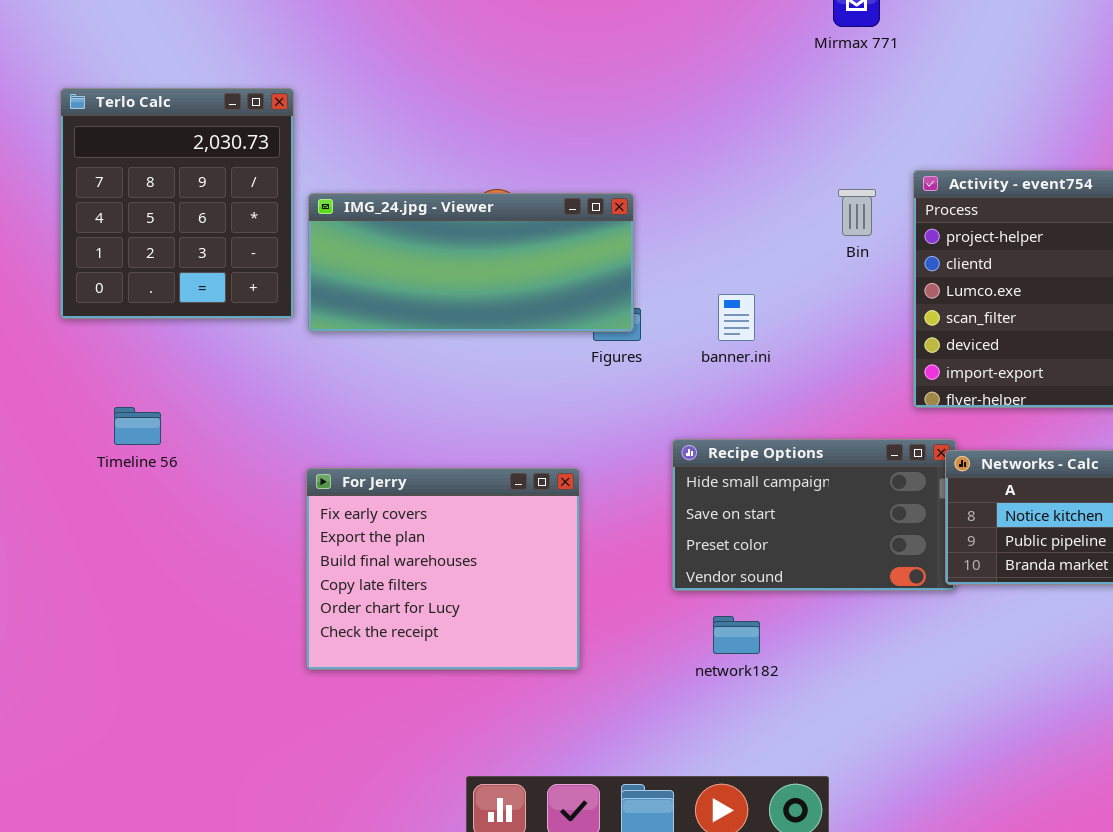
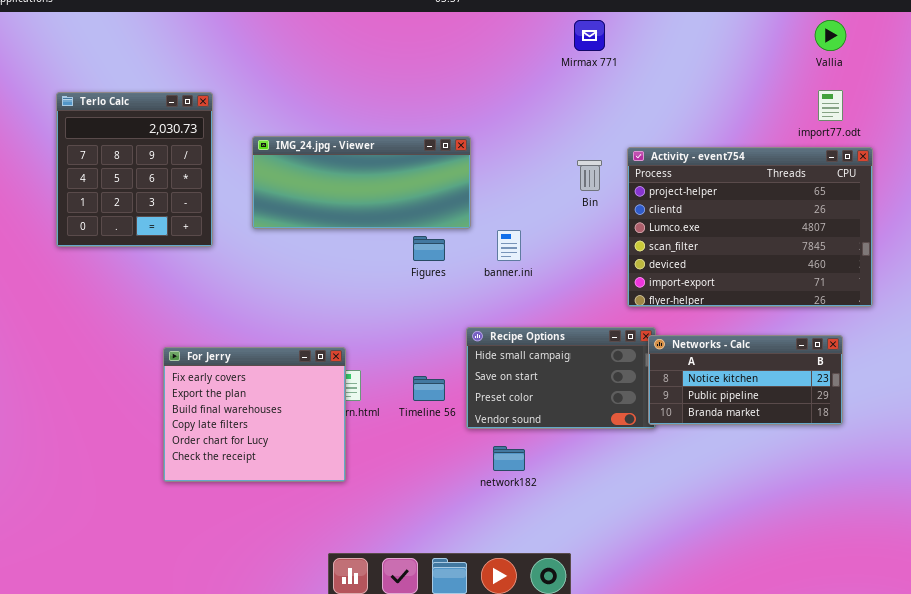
IMG_24.jpg - Viewer: [308,193,634,332] -> [252,136,471,229], moved
Timeline 56: [114,407,161,445] -> [413,376,445,401], moved
For Jerry: [306,468,580,670] -> [163,347,346,482], moved

